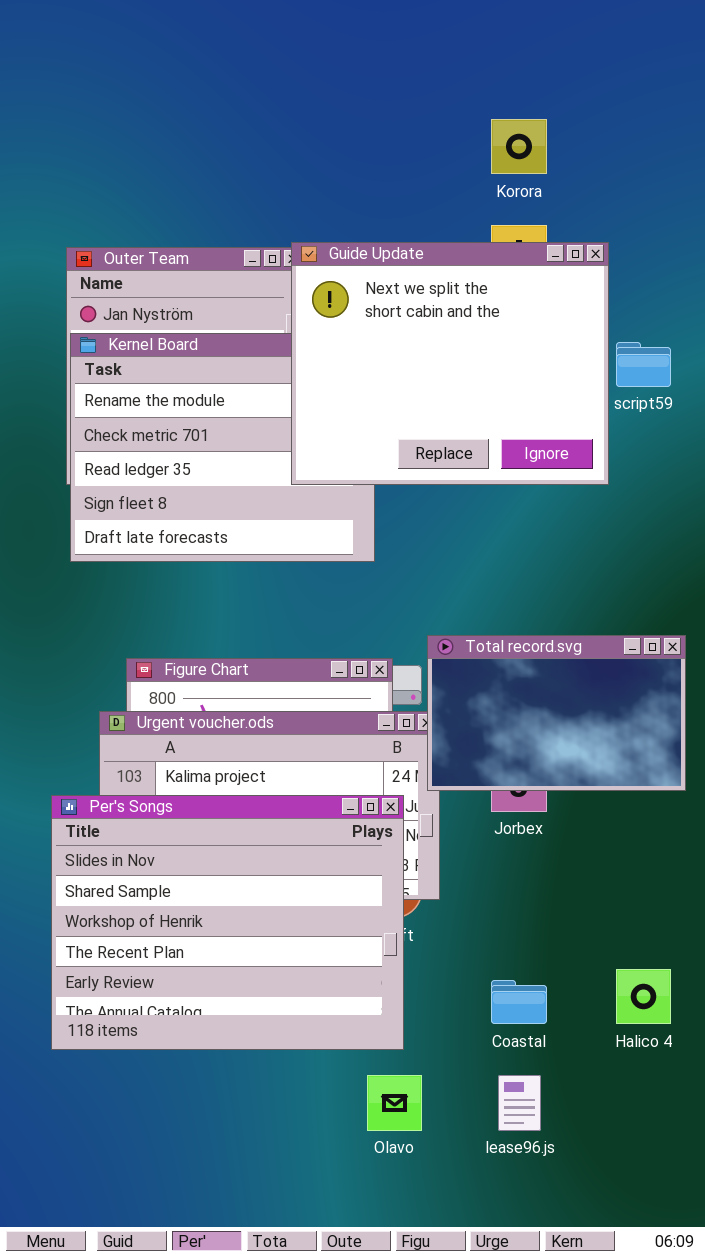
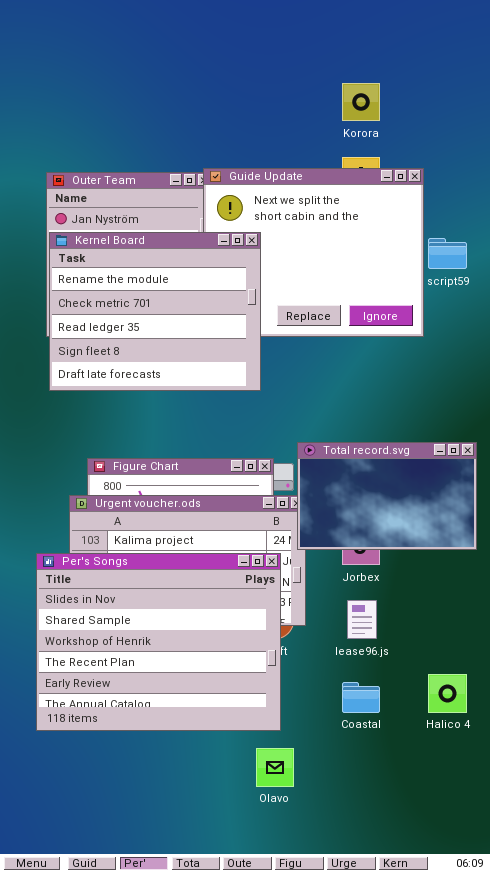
Kernel Board: [70,333,375,562] -> [49,232,261,391], raised
lease96.js: [498,1075,541,1131] -> [347,600,377,639], moved

